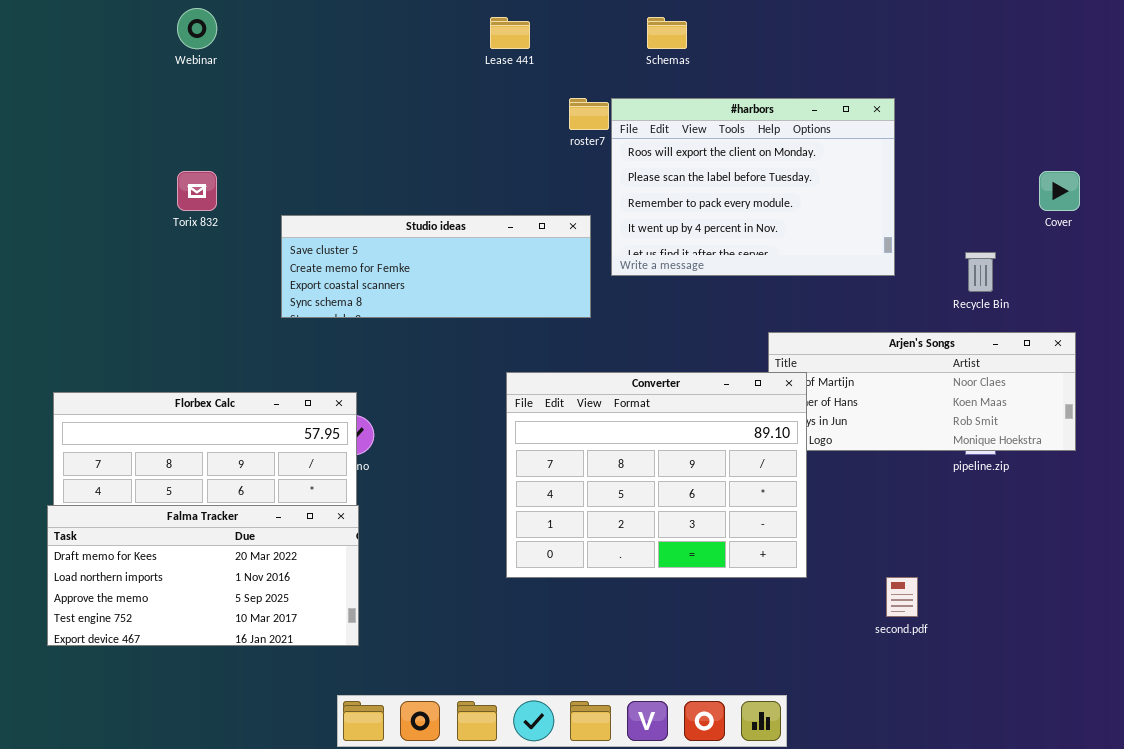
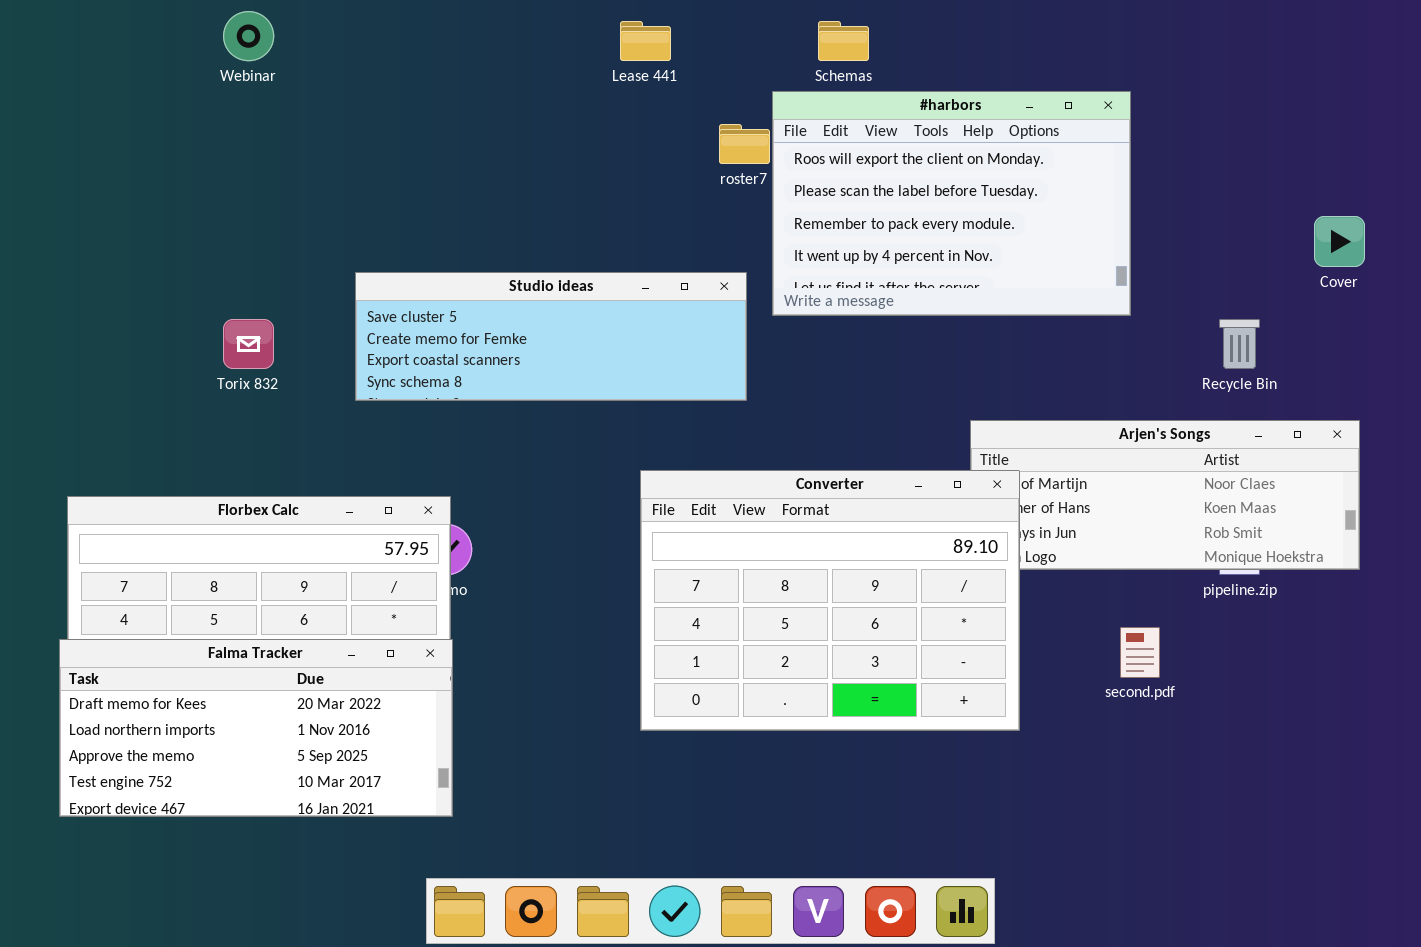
#harbors: [611,98,895,276] -> [772,91,1131,316], moved
Torix 832: [177,171,217,211] -> [223,319,274,369], moved
second.pdf: [886,577,918,617] -> [1120,627,1160,678], moved

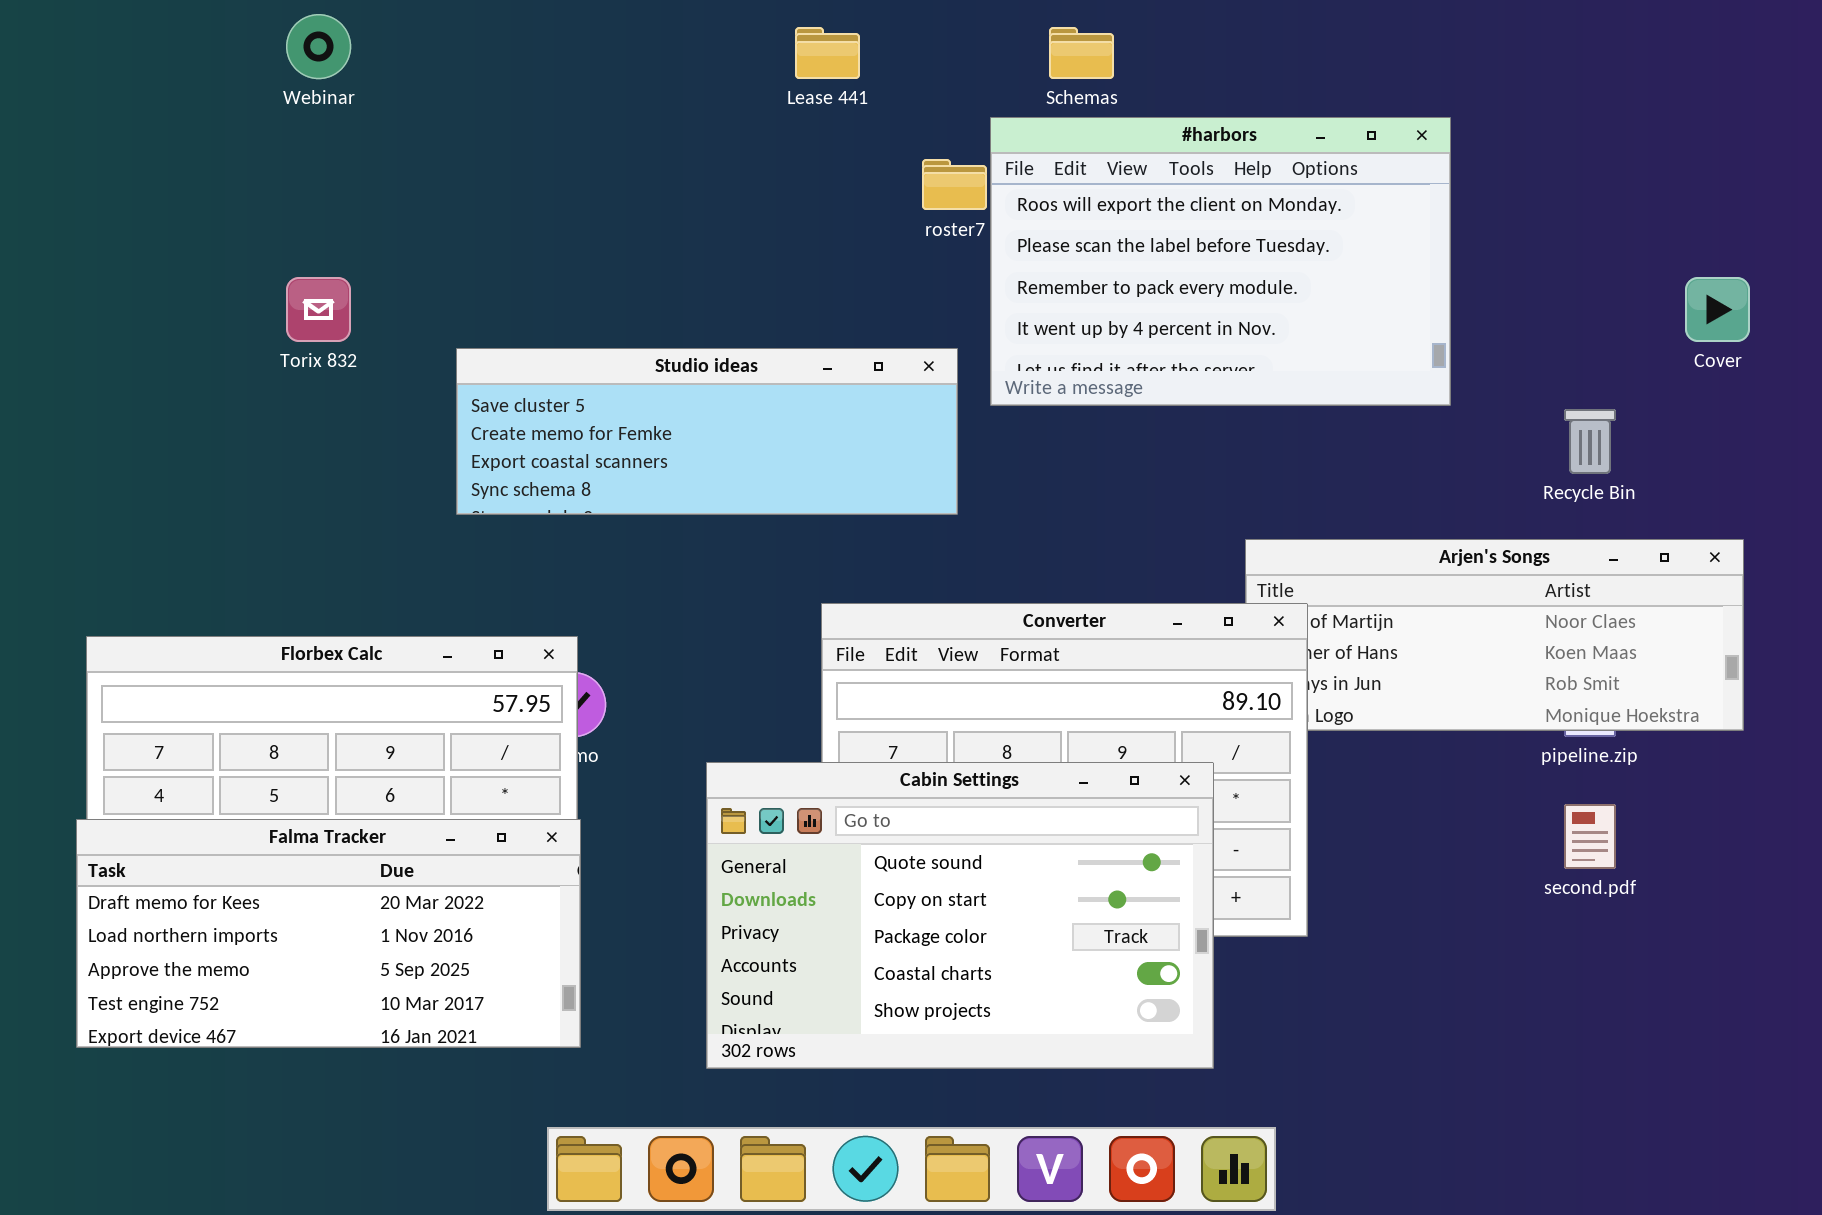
Torix 832: [223,319,274,369] -> [286,277,351,342], moved
Cabin Settings: none -> [706,762,1214,1069], opened
second.pdf: [1120,627,1160,678] -> [1564,804,1616,869], moved

